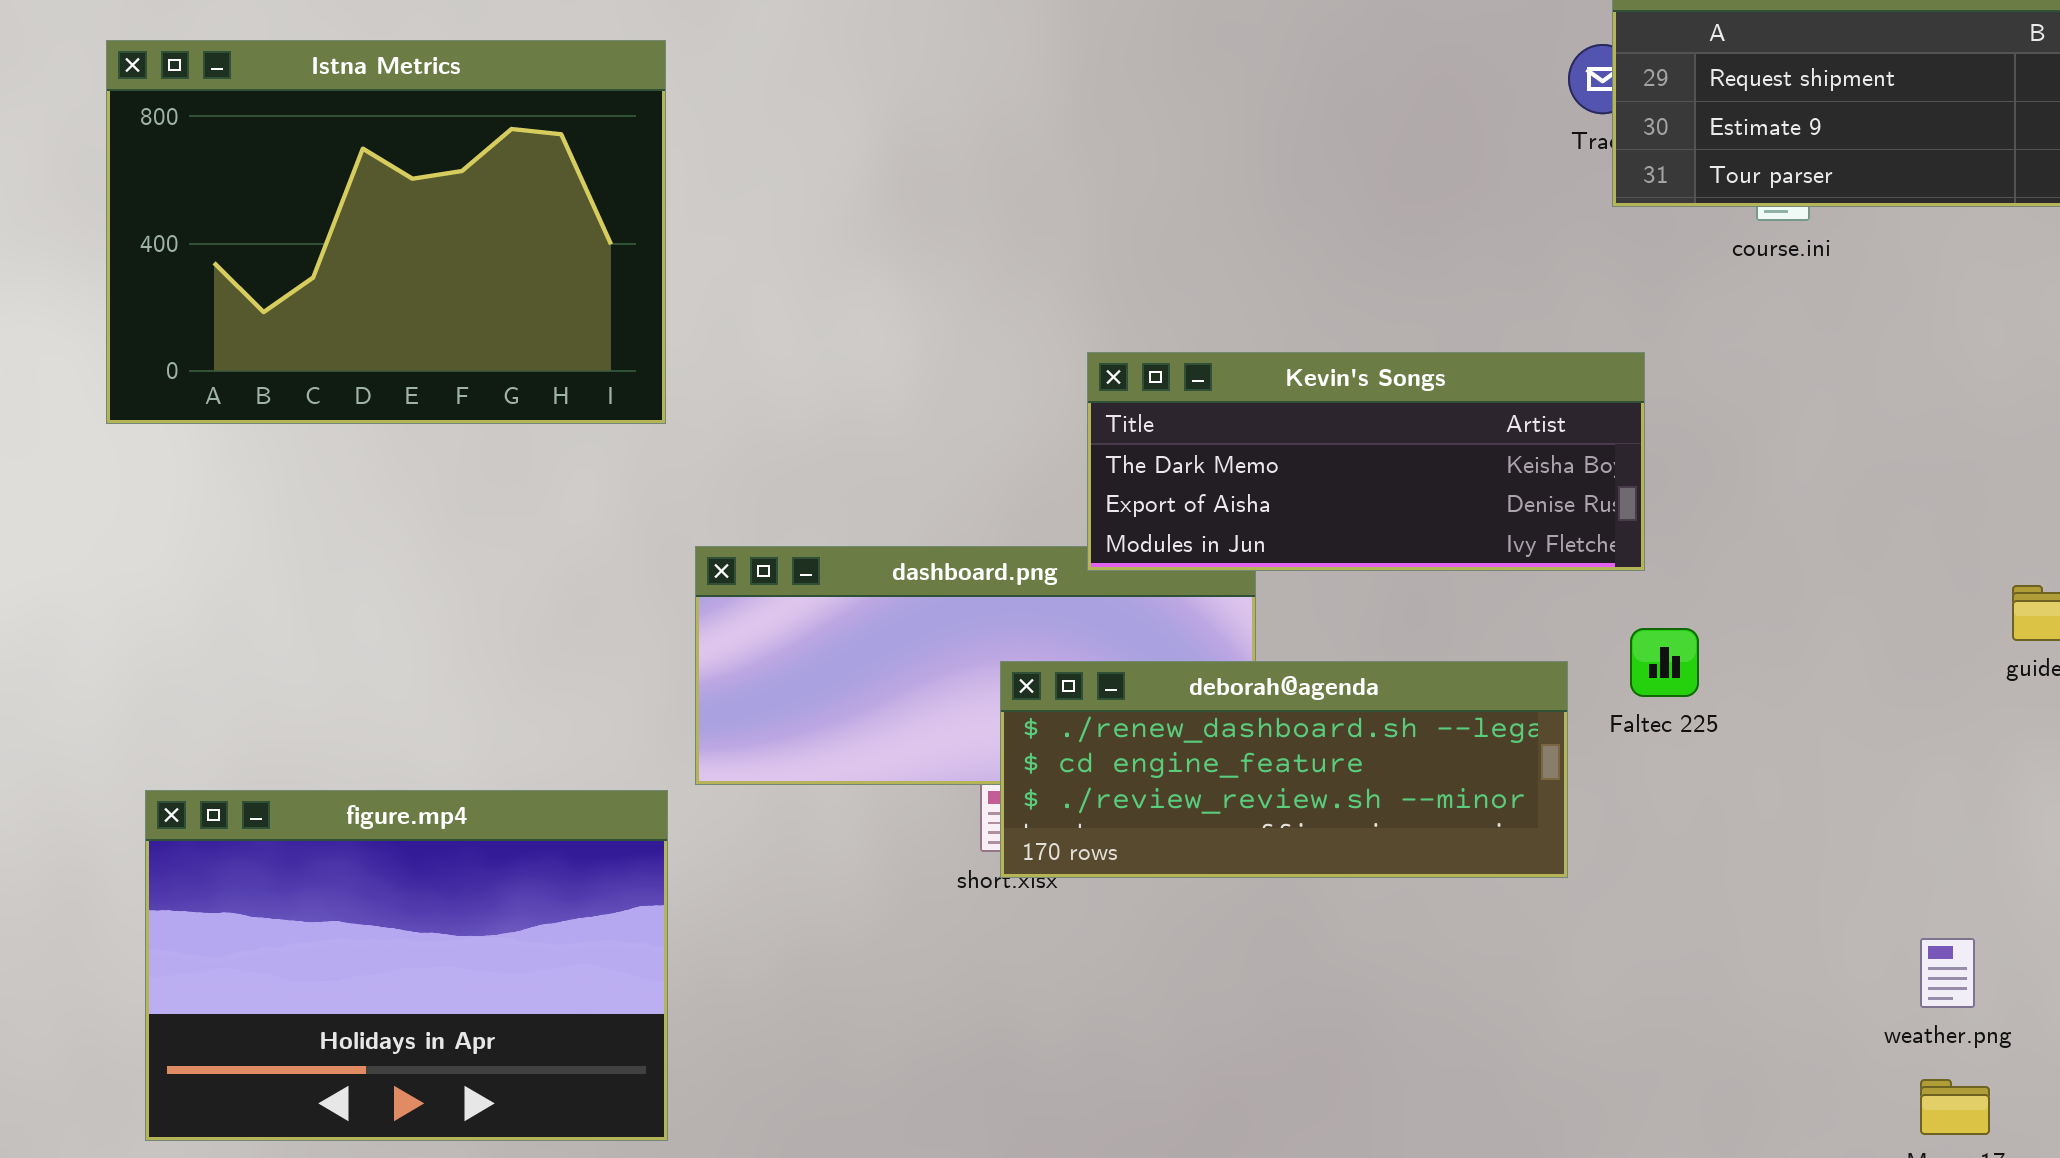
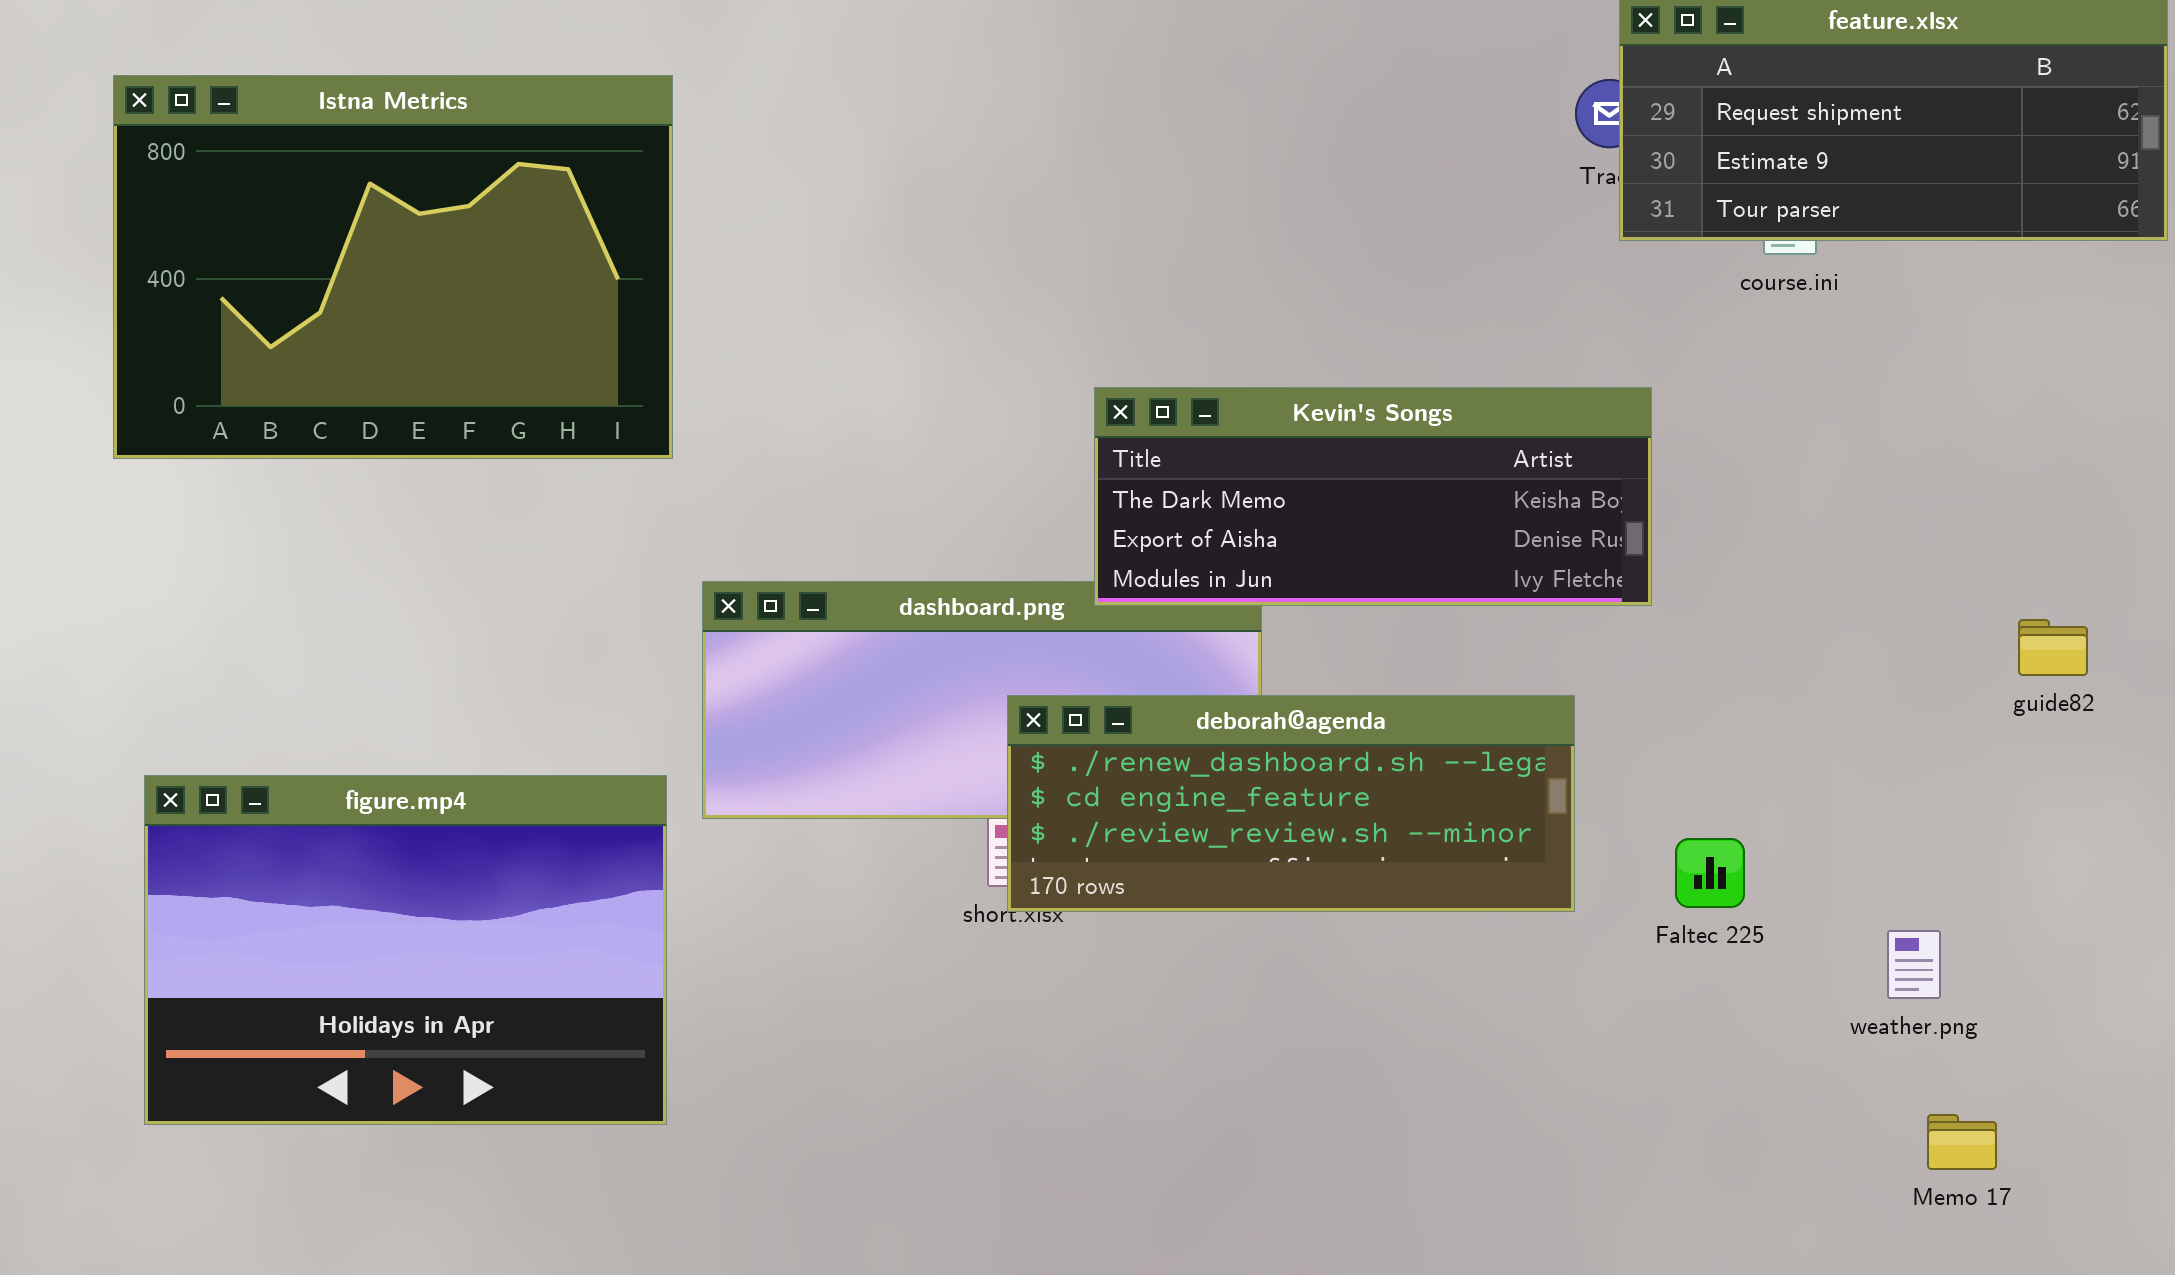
Faltec 225: [1630,628,1699,697] -> [1675,838,1745,908], moved
figure.mp4: [145,790,668,1141] -> [144,775,667,1125], moved
weather.png: [1920,938,1975,1008] -> [1887,930,1941,999], moved

